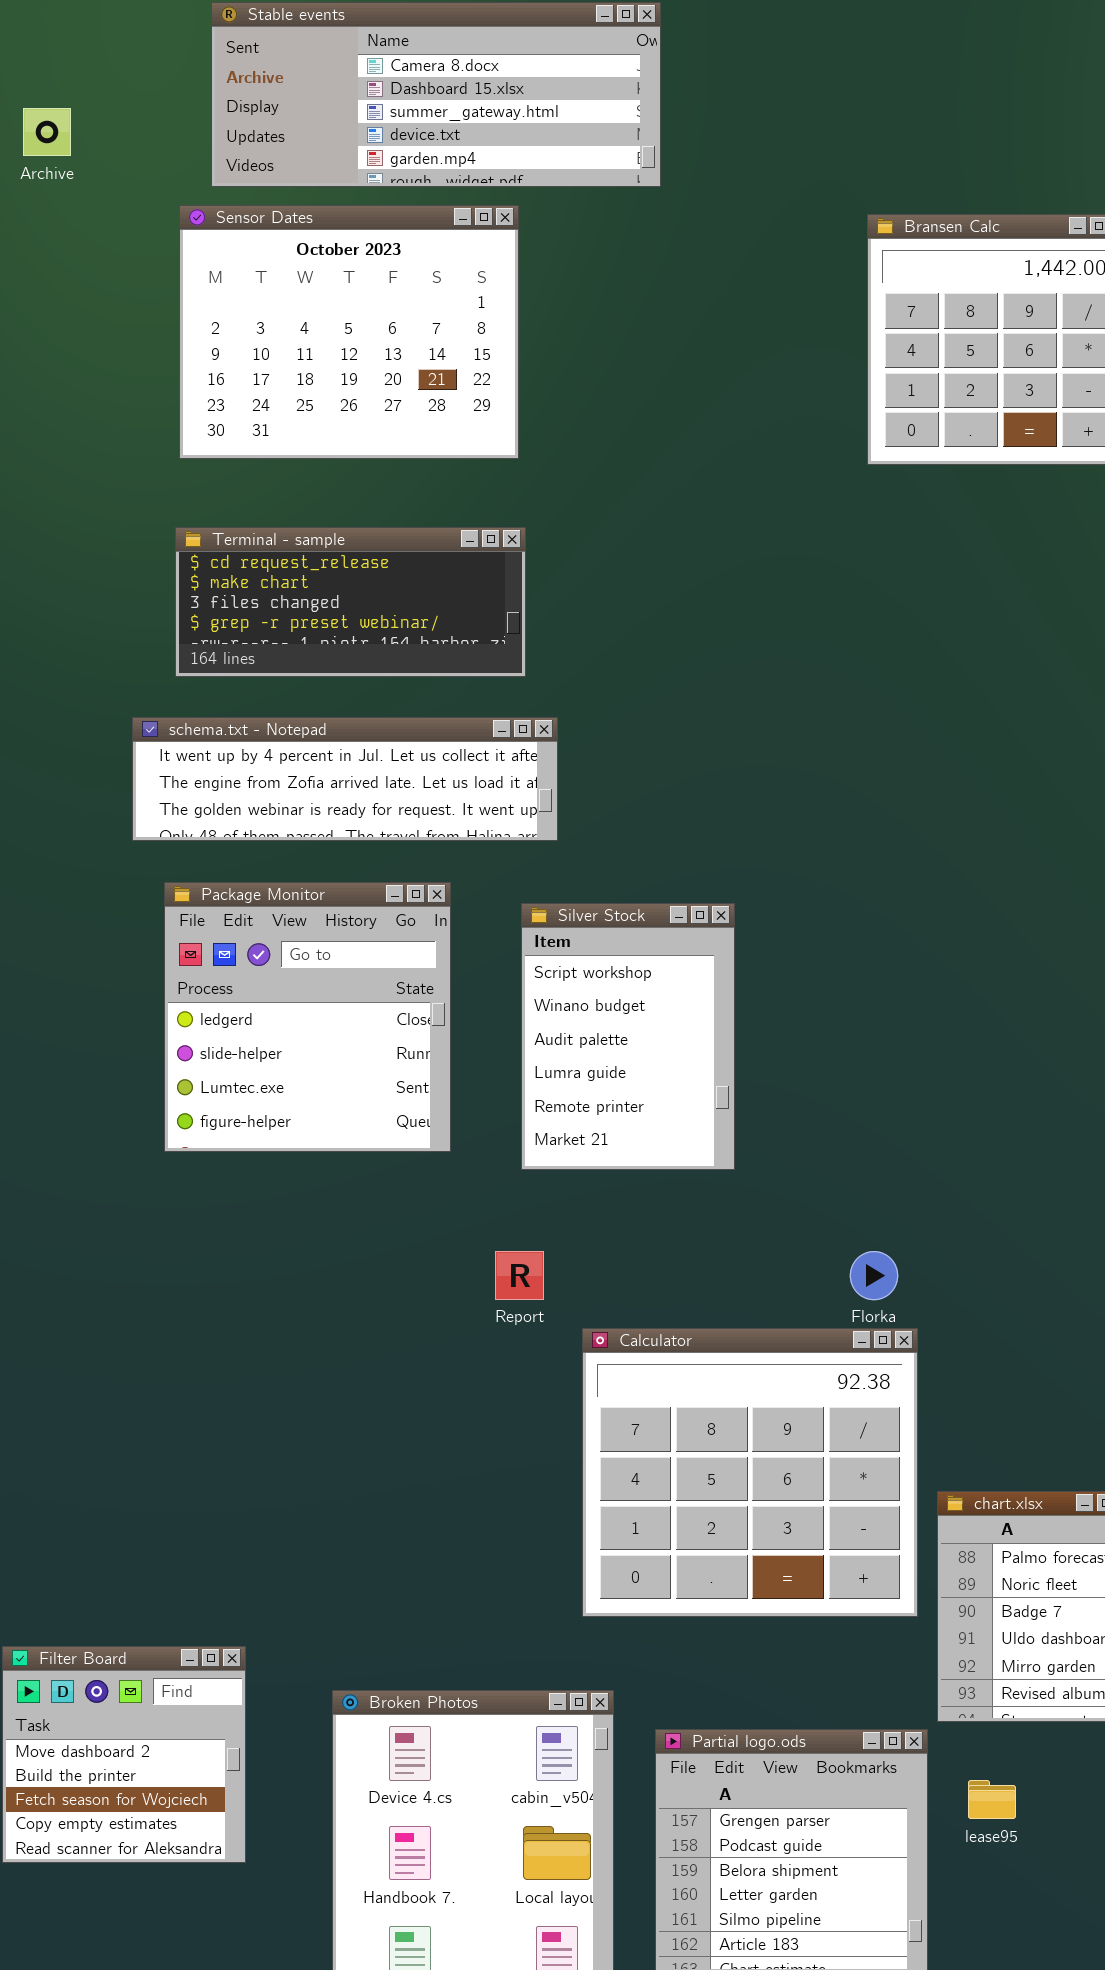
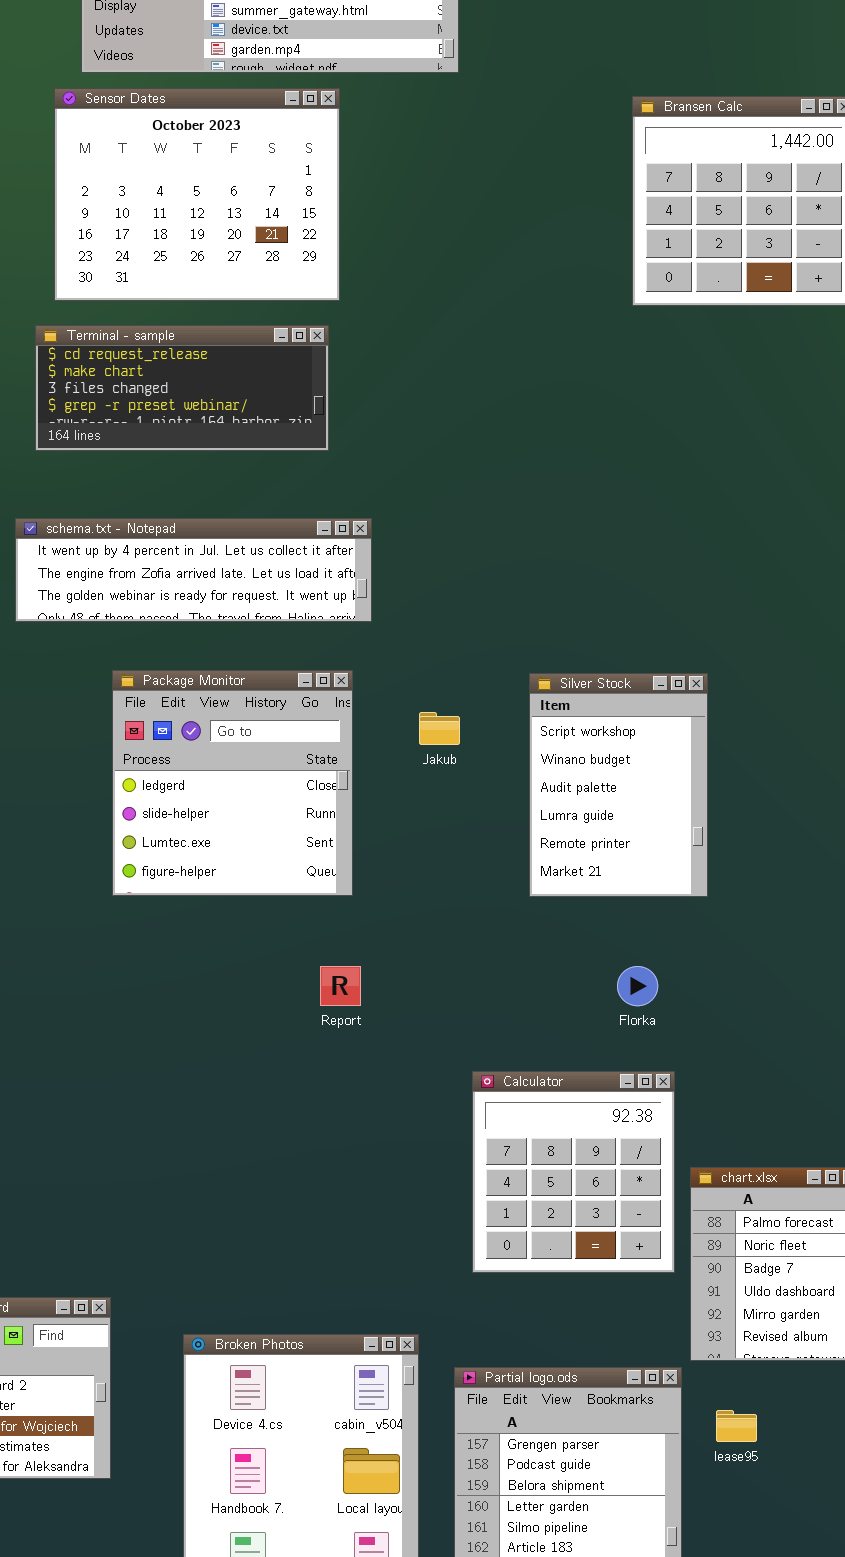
Terminal - sample: [175,527,526,677] -> [35,325,329,451], moved
Package Monitor: [164,882,451,1152] -> [112,670,353,896], moved
Silver Stock: [521,903,735,1170] -> [529,673,708,897], moved
Calculator: [582,1328,918,1617] -> [472,1071,675,1273], resized

